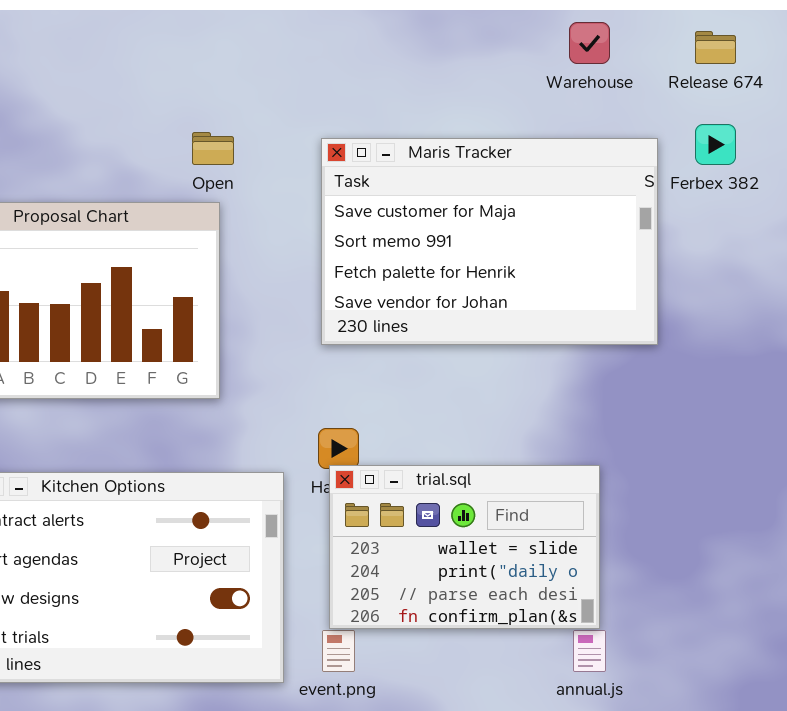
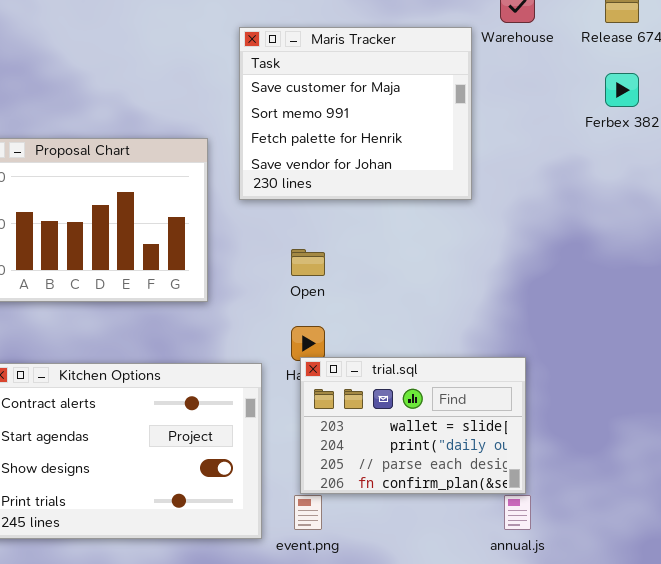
Open: [192,132,234,165] -> [291,249,325,276], moved
Maris Tracker: [321,138,658,345] -> [239,27,472,200], moved, resized

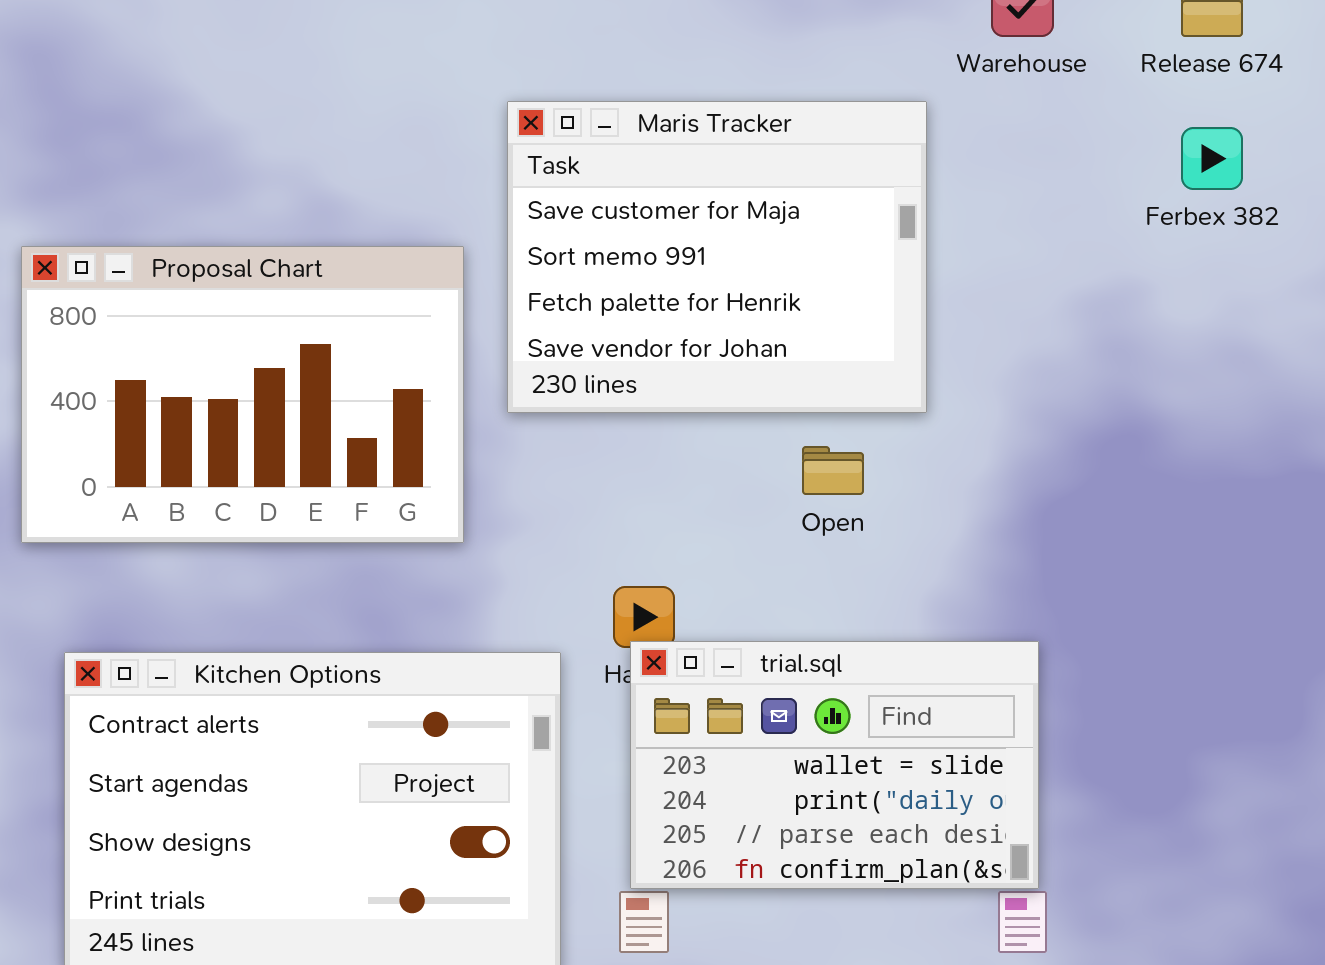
Maris Tracker: [239,27,472,200] -> [507,101,927,413], moved
Open: [291,249,325,276] -> [802,446,864,495], moved

